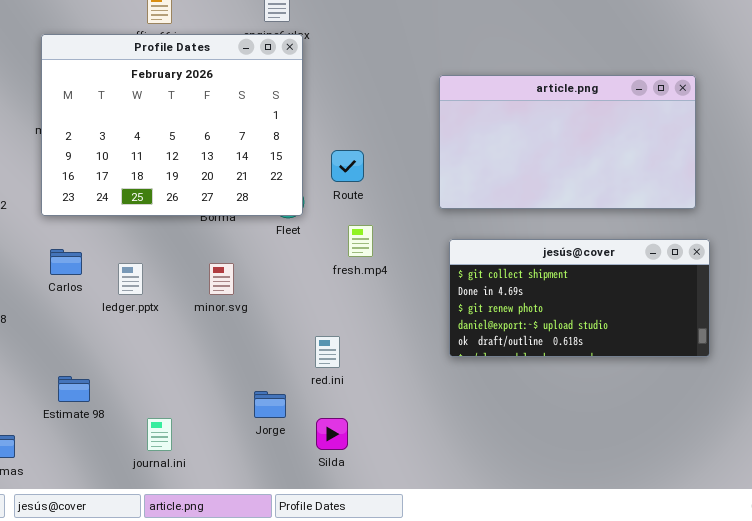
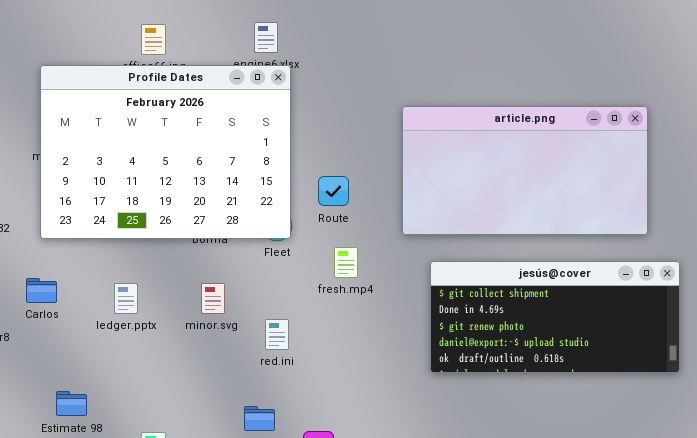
article.png: [439,75,696,209] -> [402,106,648,235], moved
Carlos: [50,249,82,275] -> [26,278,57,303], moved
red.ini: [315,336,340,368] -> [265,319,289,350], moved

